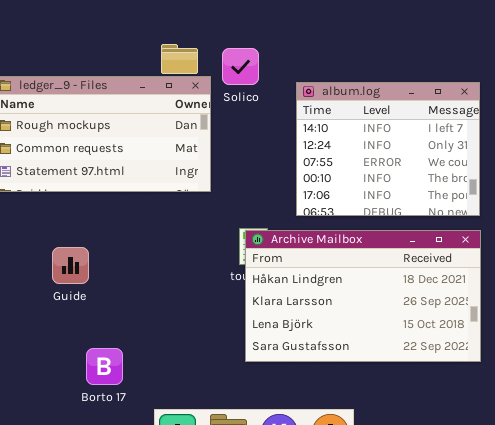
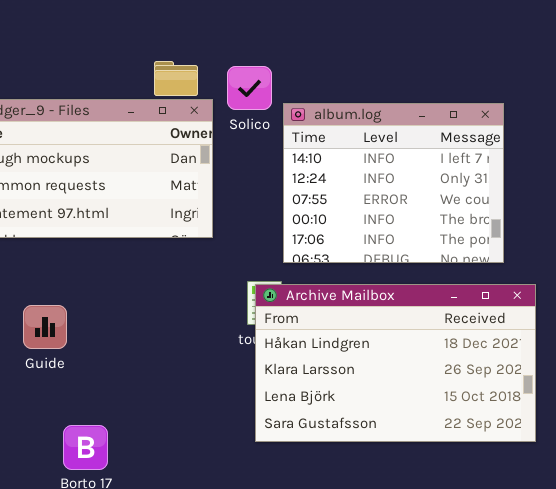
album.log: [296,82,480,216] -> [283,103,504,263], moved

